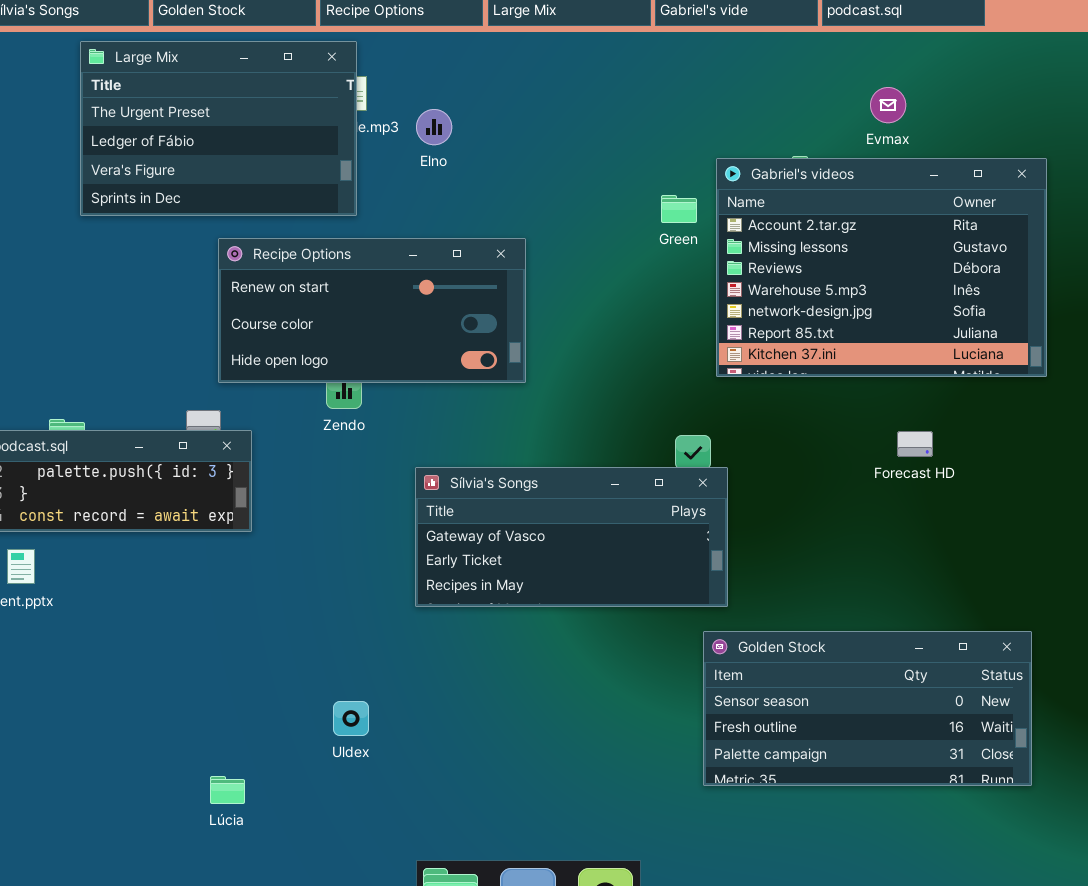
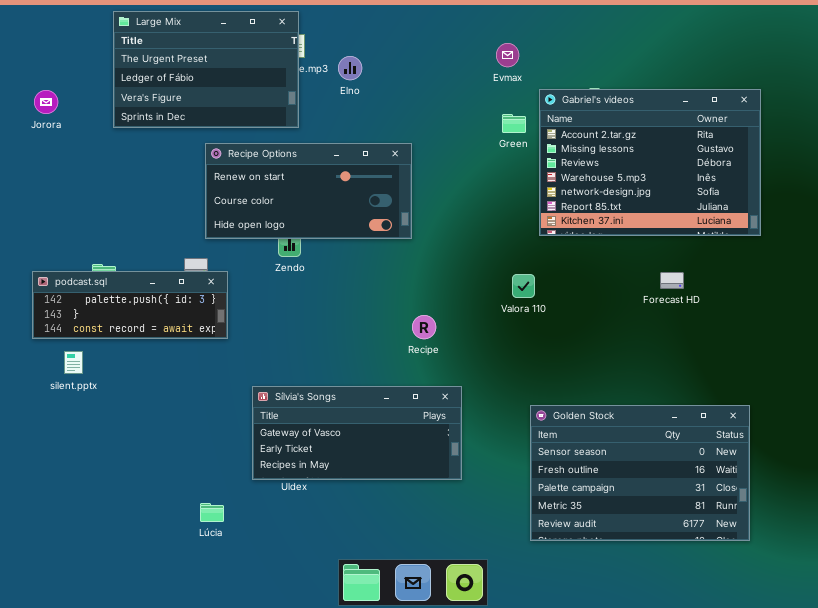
Evmax: [870,87,906,123] -> [496,43,519,67], moved
Sílvia's Songs: [415,467,728,607] -> [252,386,462,480], moved
Golden Stock: [703,631,1032,786] -> [530,405,750,541], resized

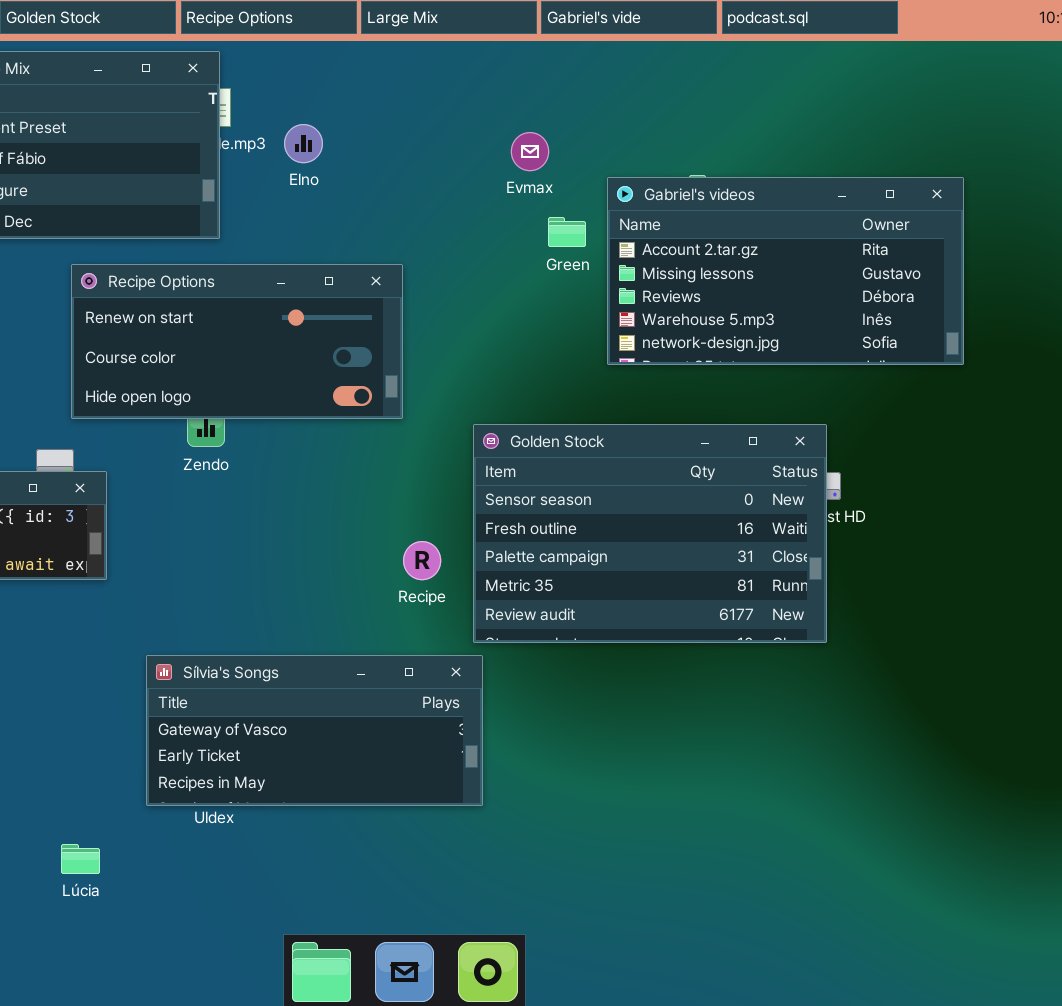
Evmax: [496,43,519,67] -> [511,132,549,171], moved
Gabriel's videos: [539,89,761,236] -> [607,177,964,365], resized
Golden Stock: [530,405,750,541] -> [473,424,827,643], moved

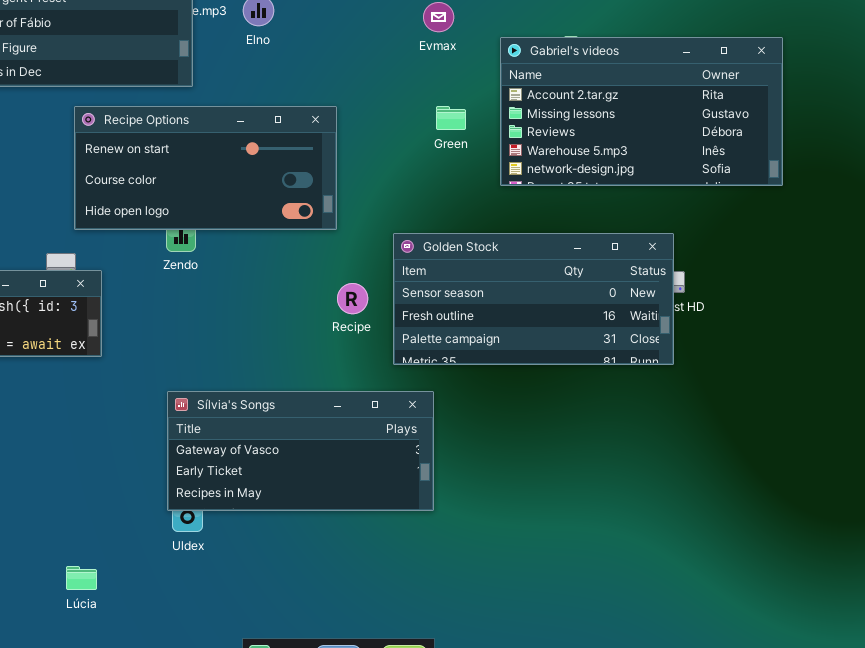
Green: [548,217,586,247] -> [436,106,466,130], moved
Golden Stock: [473,424,827,643] -> [393,233,674,365], resized
Recipe: [403,541,441,580] -> [337,283,368,314], moved
Sílvia's Songs: [146,655,483,806] -> [167,391,434,511], moved

